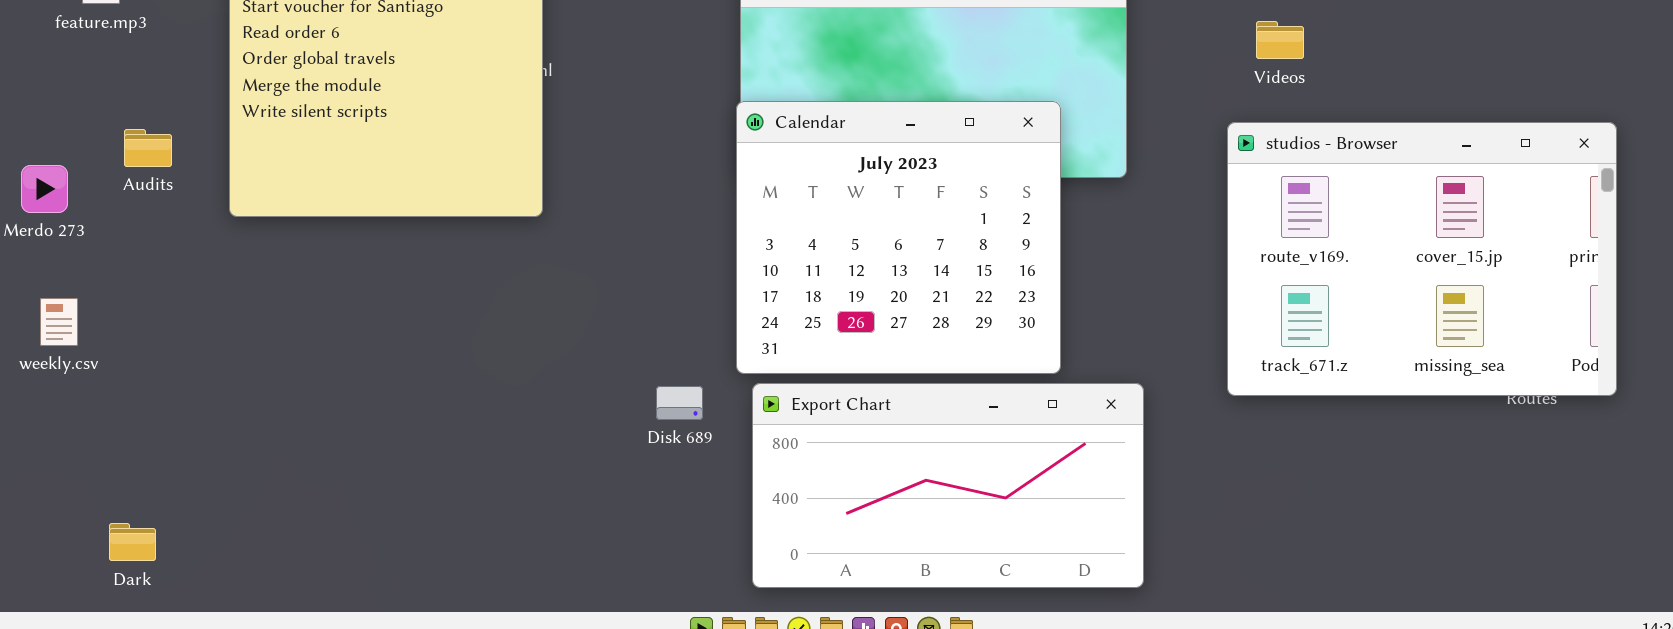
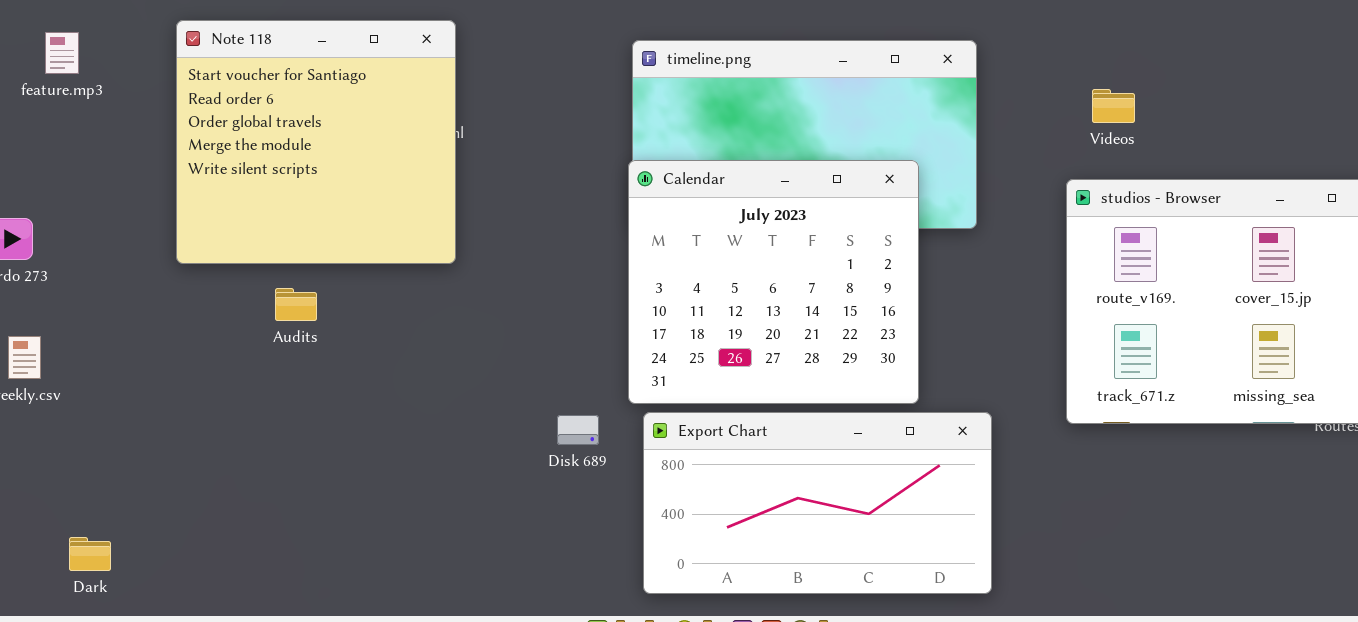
Audits: [124,129,172,167] -> [275,288,317,321], moved

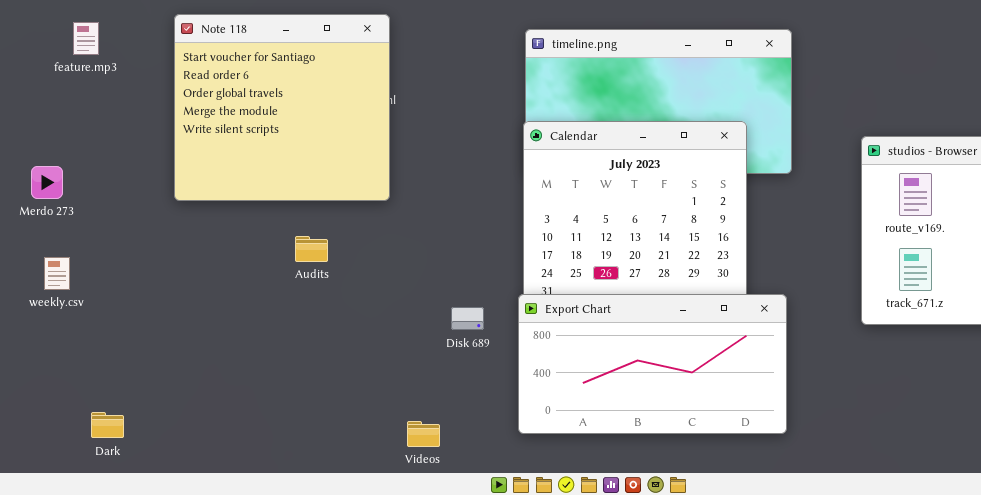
Videos: [1092,89,1135,123] -> [407,421,440,447], moved
Audits: [275,288,317,321] -> [295,236,328,262], moved
Export Chart: [643,412,992,594] -> [518,294,787,434], moved
Disk 689: [557,415,599,445] -> [451,307,484,330], moved

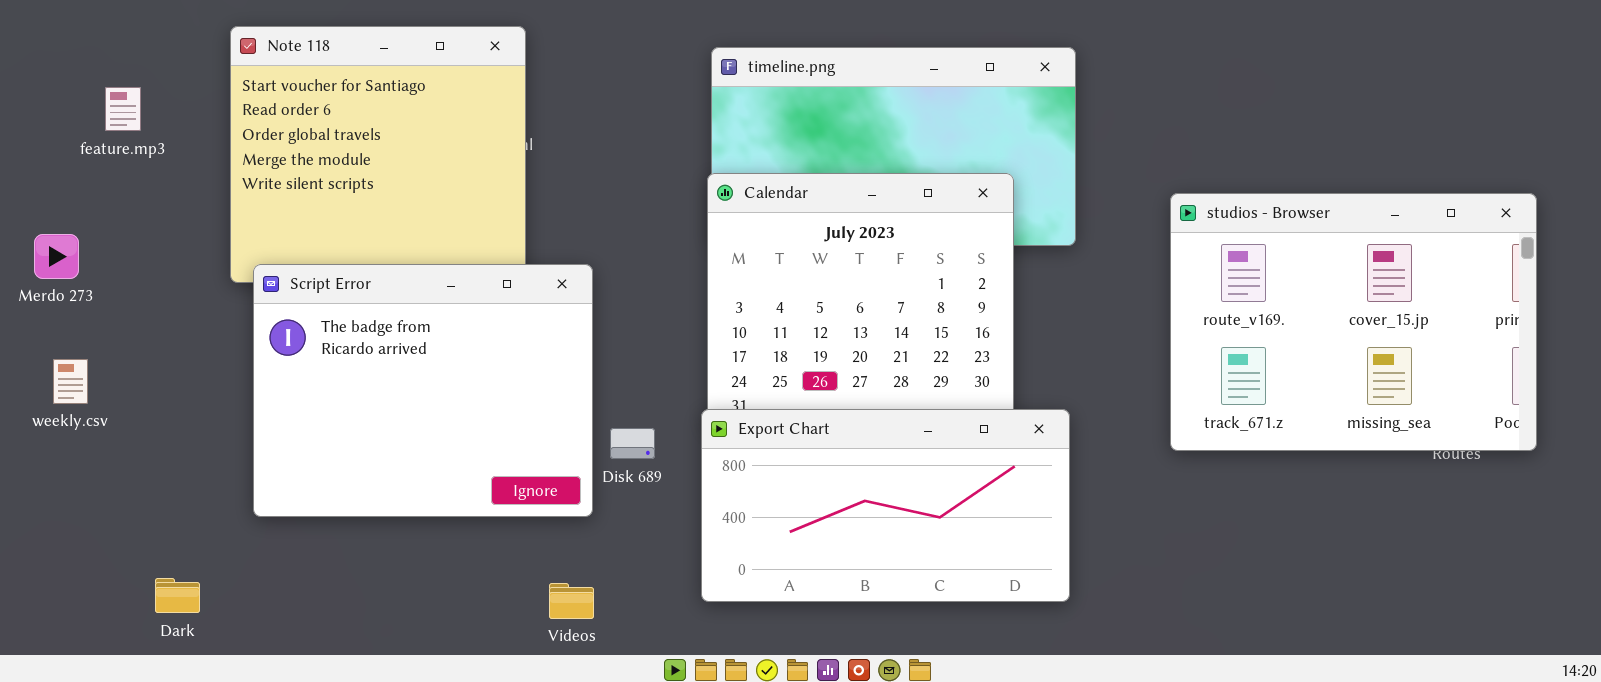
feature.mp3: [73,22,99,55] -> [105,87,141,131], moved
Script Error: none -> [253,264,593,517], opened
Dark: [91,412,124,438] -> [155,578,200,613], moved

